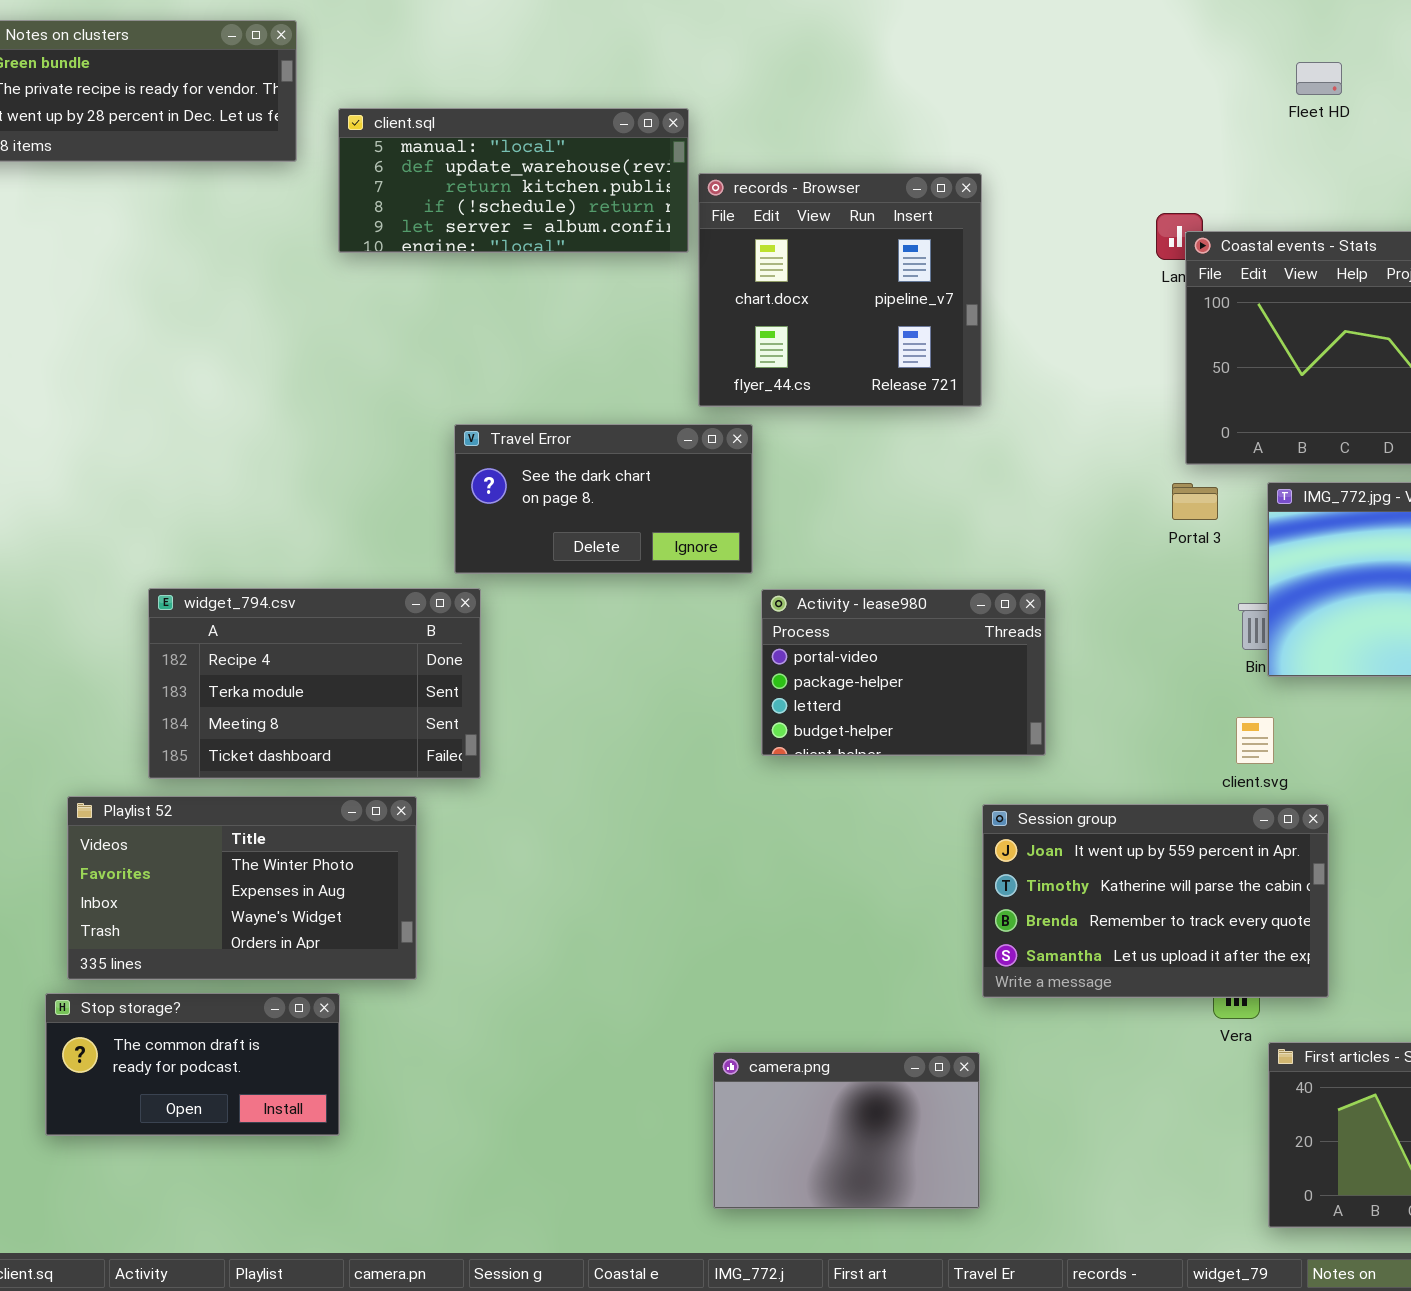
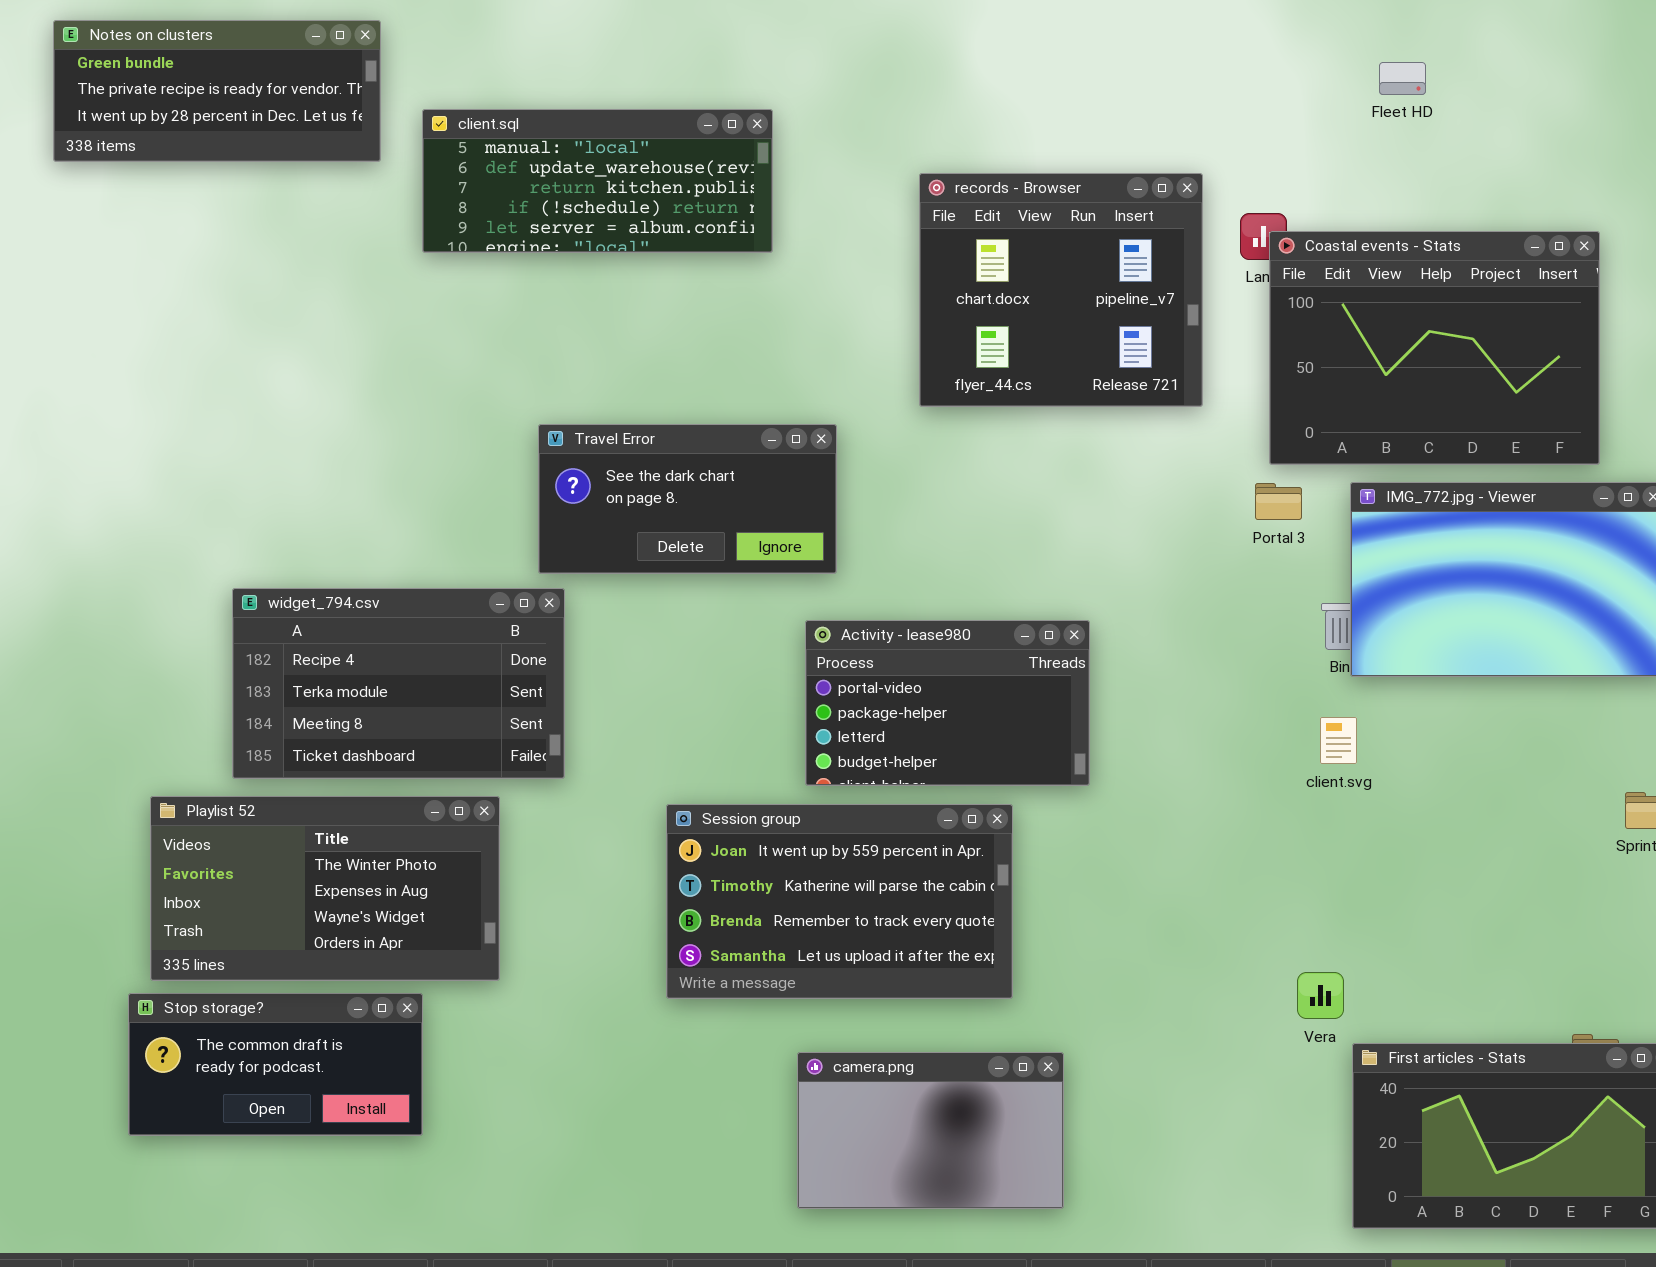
records - Browser: [698,173,982,407] -> [919,173,1203,407], moved
Activity - lease980: [761,589,1046,756] -> [805,620,1090,786], moved
Session group: [982,804,1329,998] -> [666,804,1013,999], moved

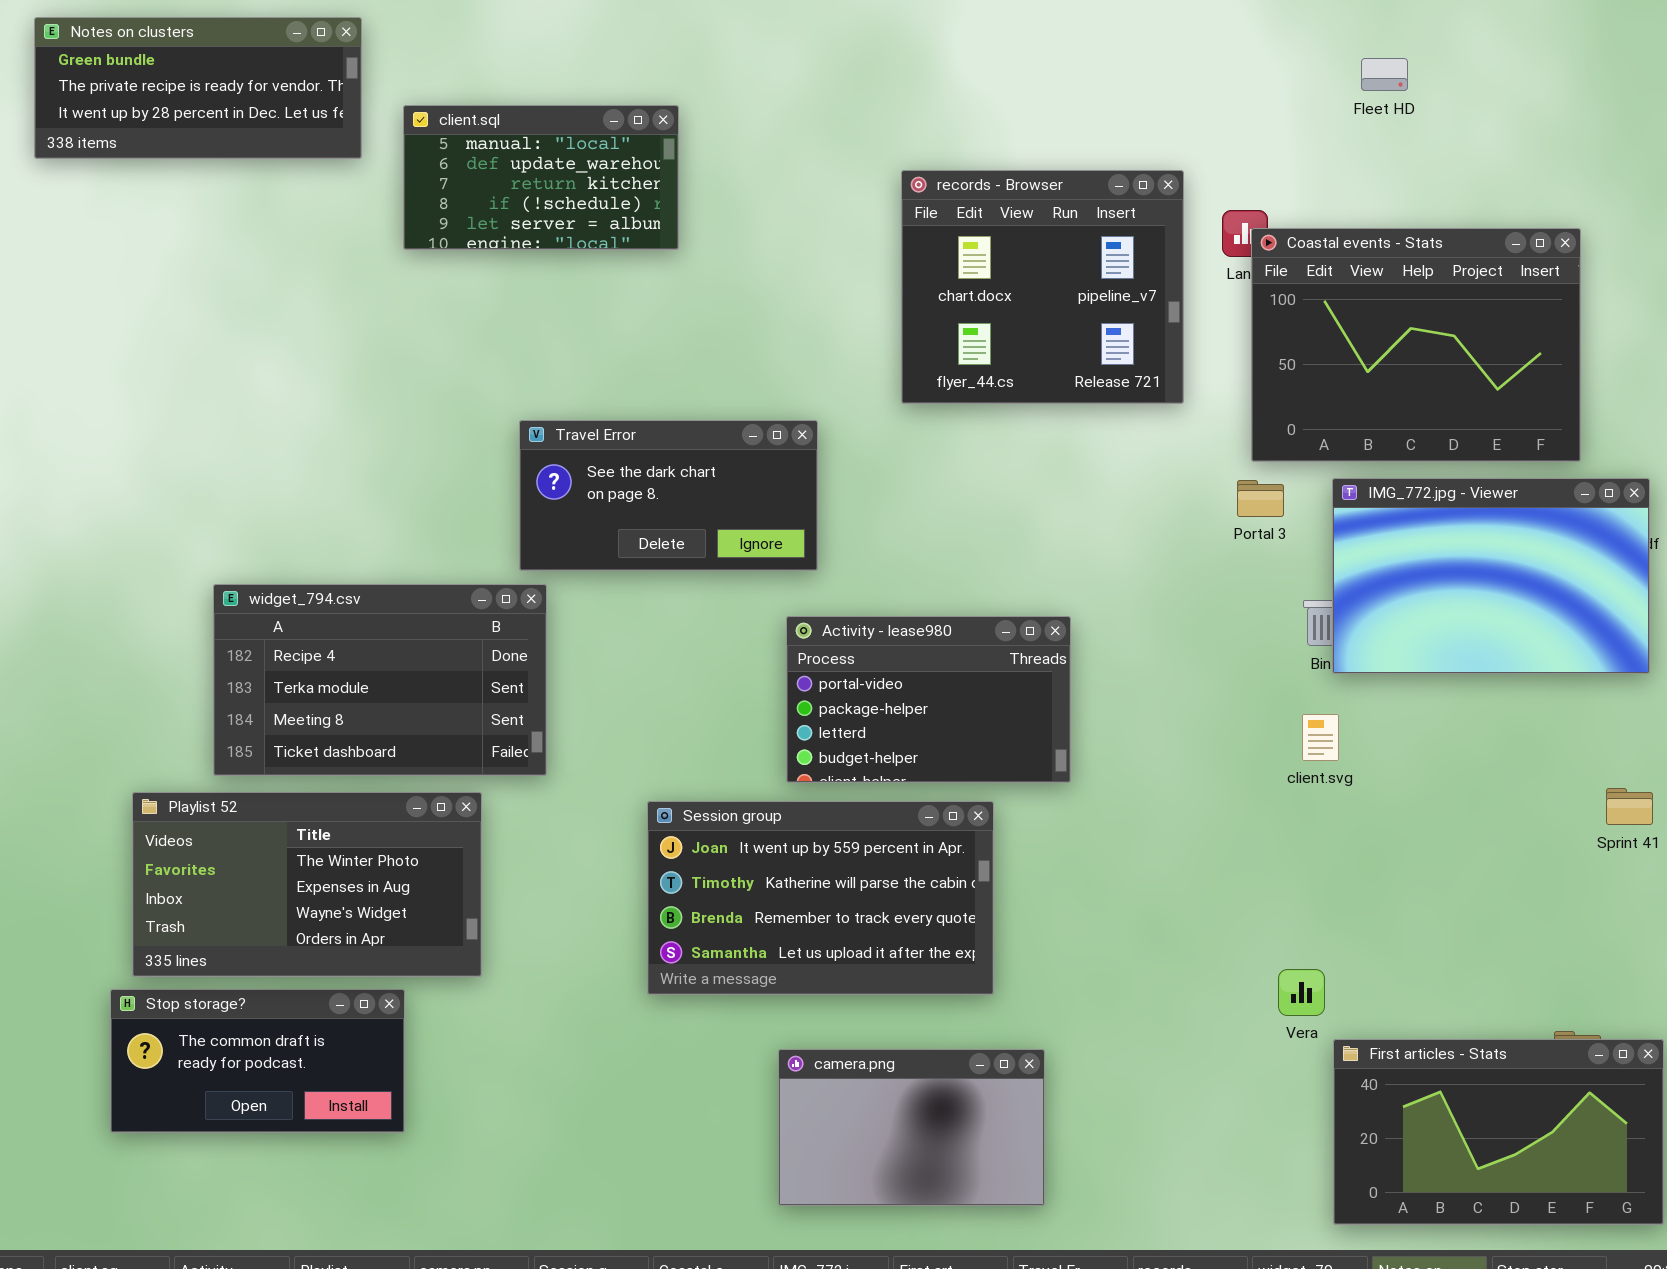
client.sql: [422,109,773,253] -> [403,105,679,250], resized

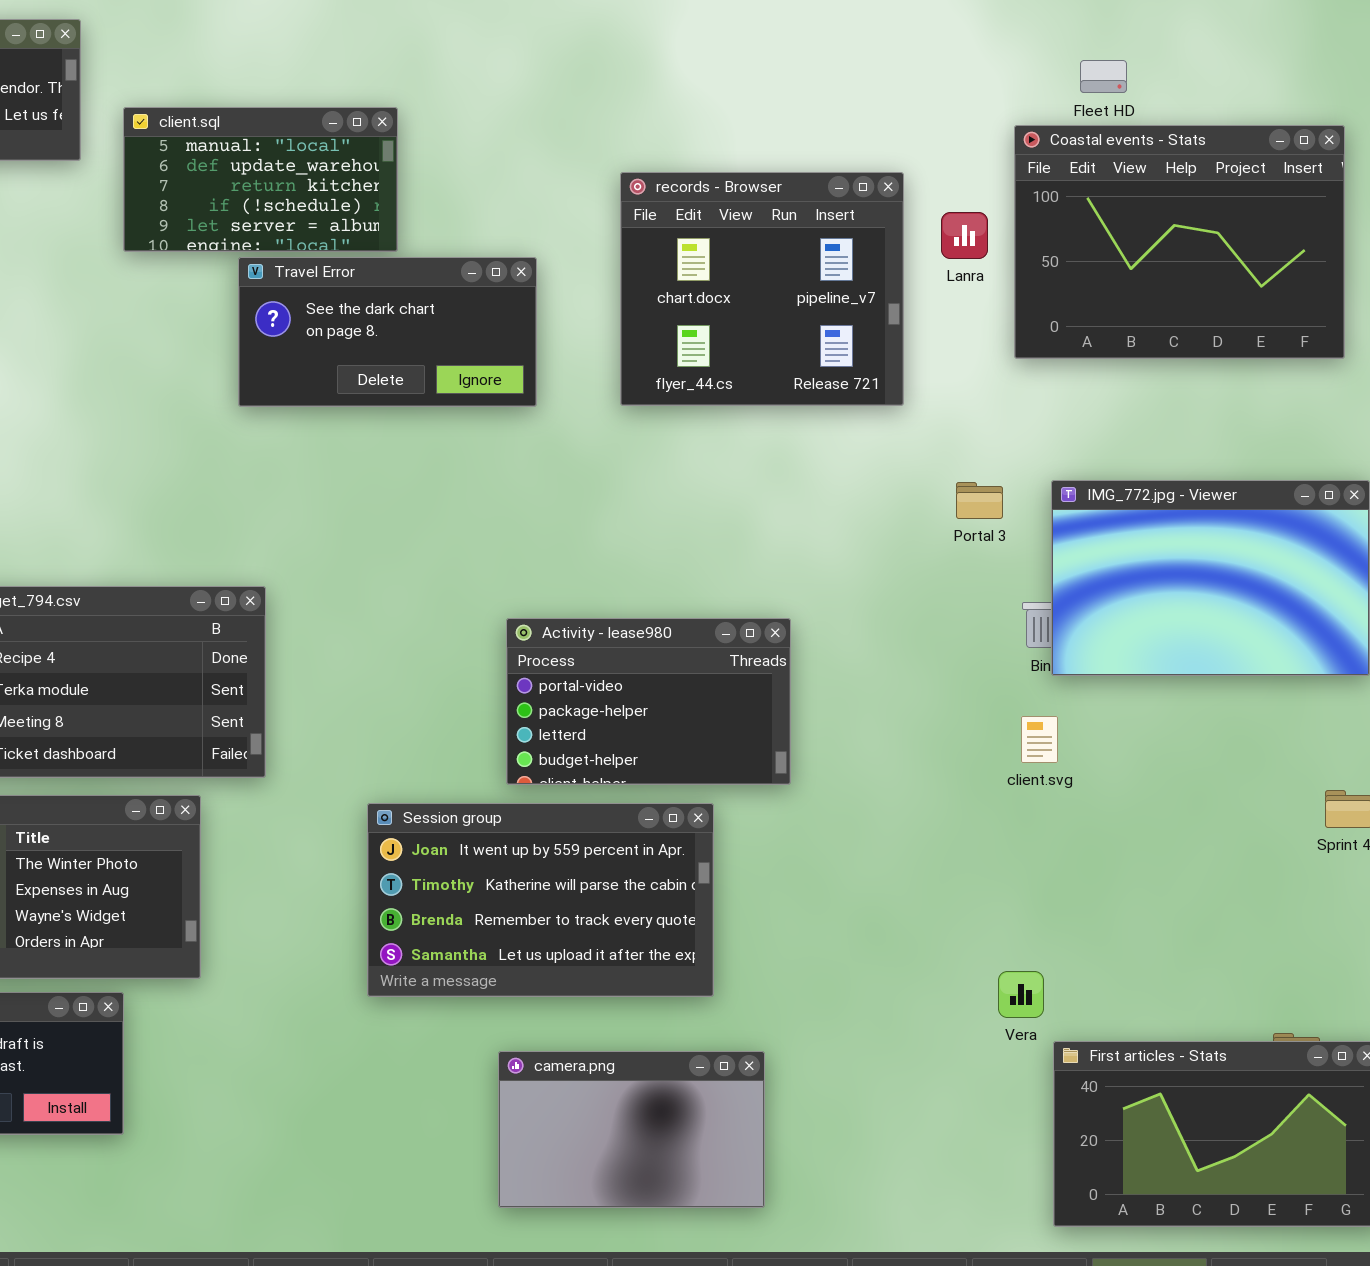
Coastal events - Stats: [1251,228,1581,462] -> [1014,125,1345,359], moved
Travel Error: [519,420,818,571] -> [238,257,537,407], moved

